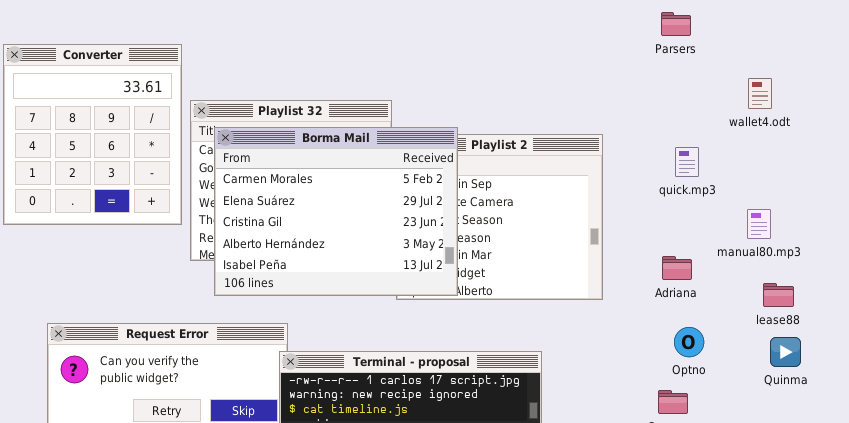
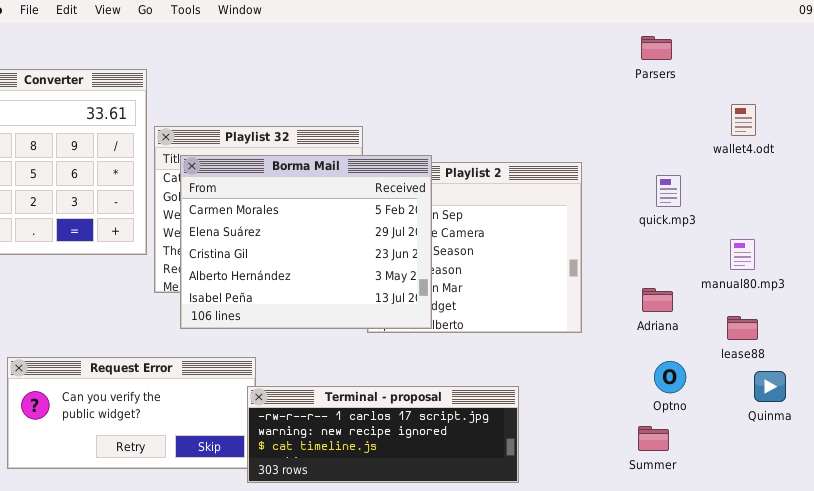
lease88: [763,283,794,307] -> [727,316,758,340], moved

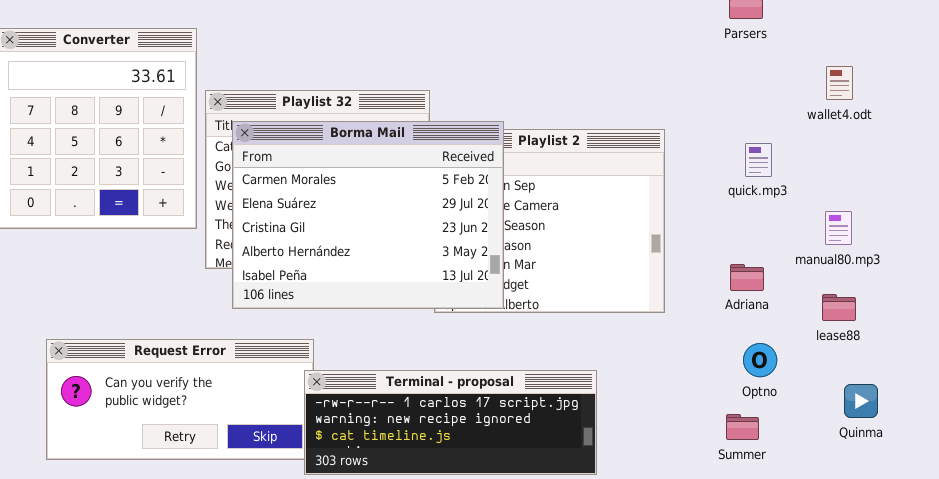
Quinma: [754,371,786,402] -> [844,384,878,418], moved

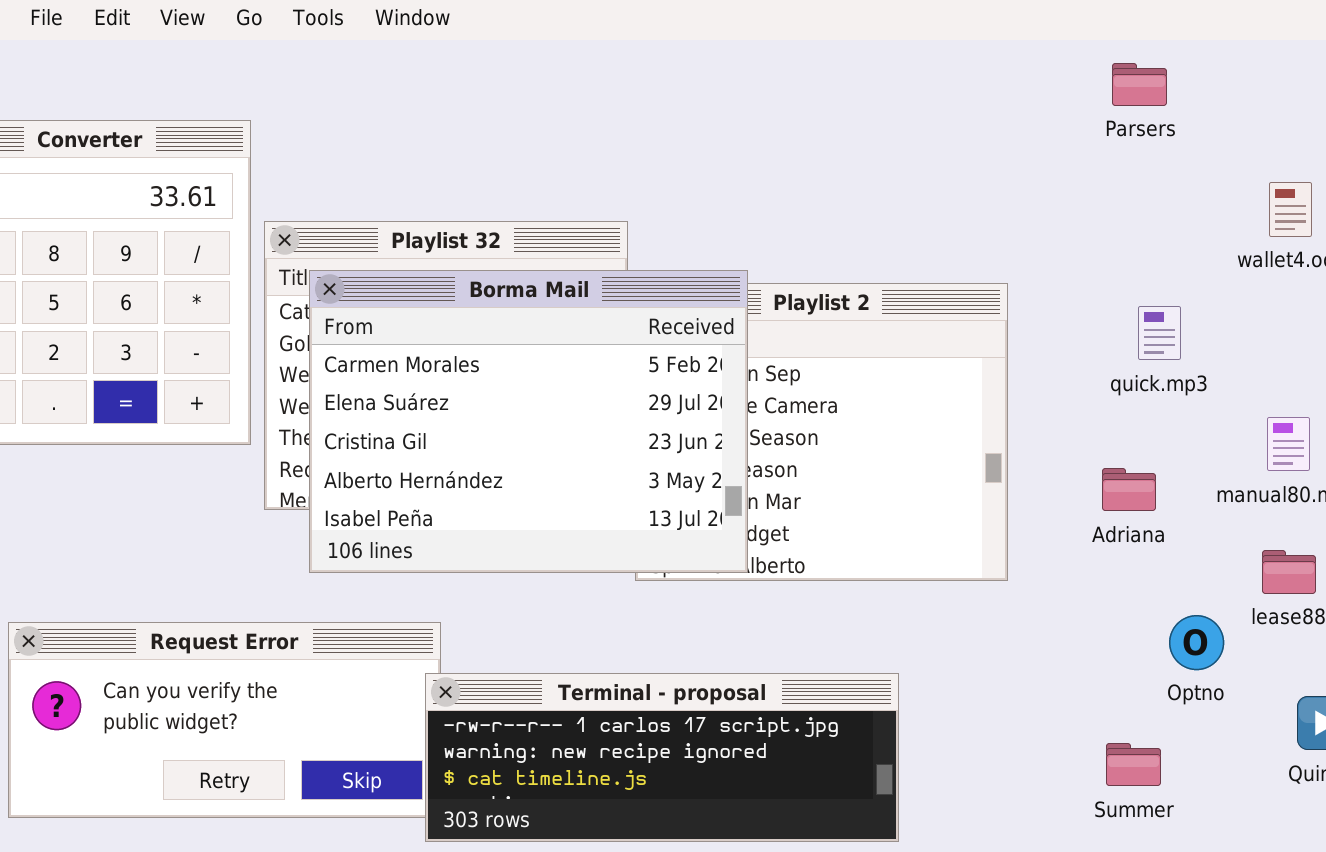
Adriana: [730,264,764,291] -> [1102,468,1156,511], moved
Optno: [743,343,777,377] -> [1169,615,1224,670], moved

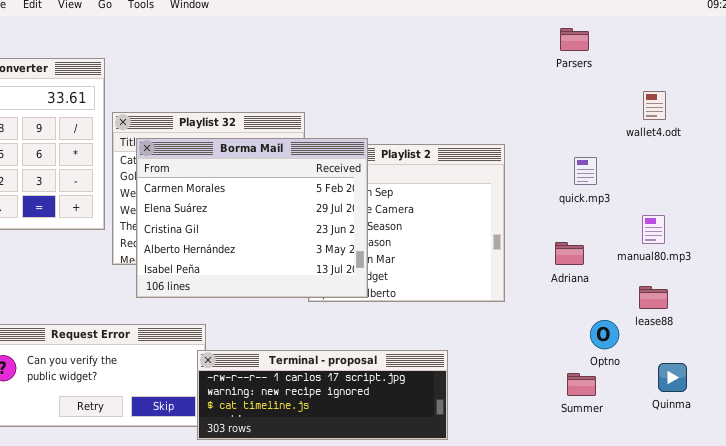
Summer: [1106,743,1161,786] -> [567,373,596,396], moved

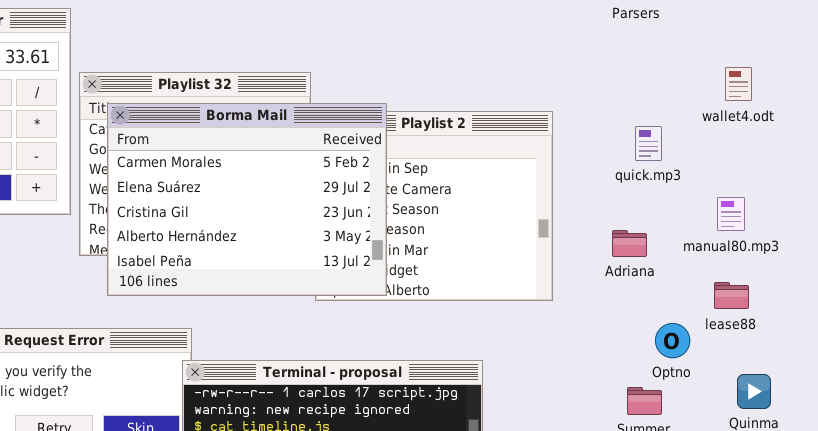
wallet4.odt: [643,91,666,120] -> [725,67,752,101], moved

